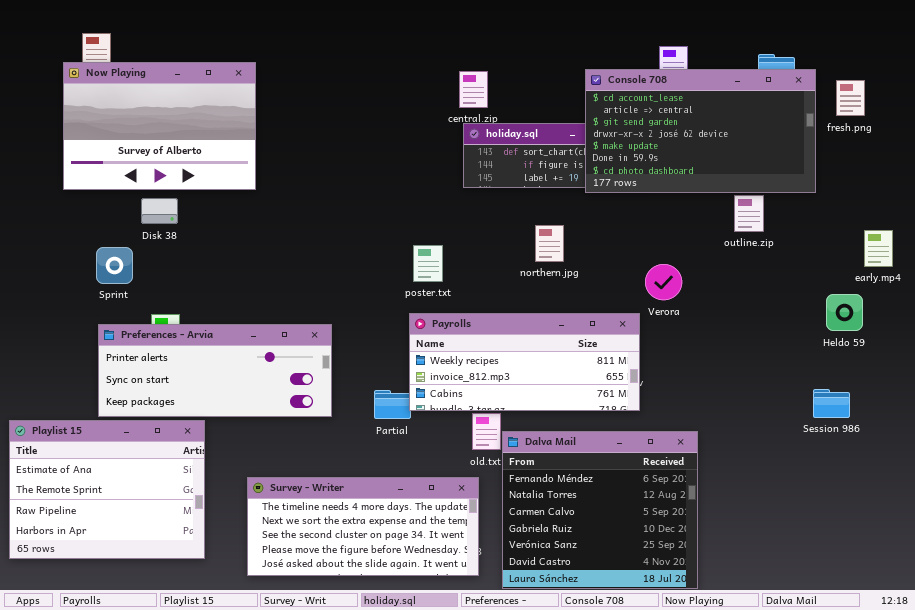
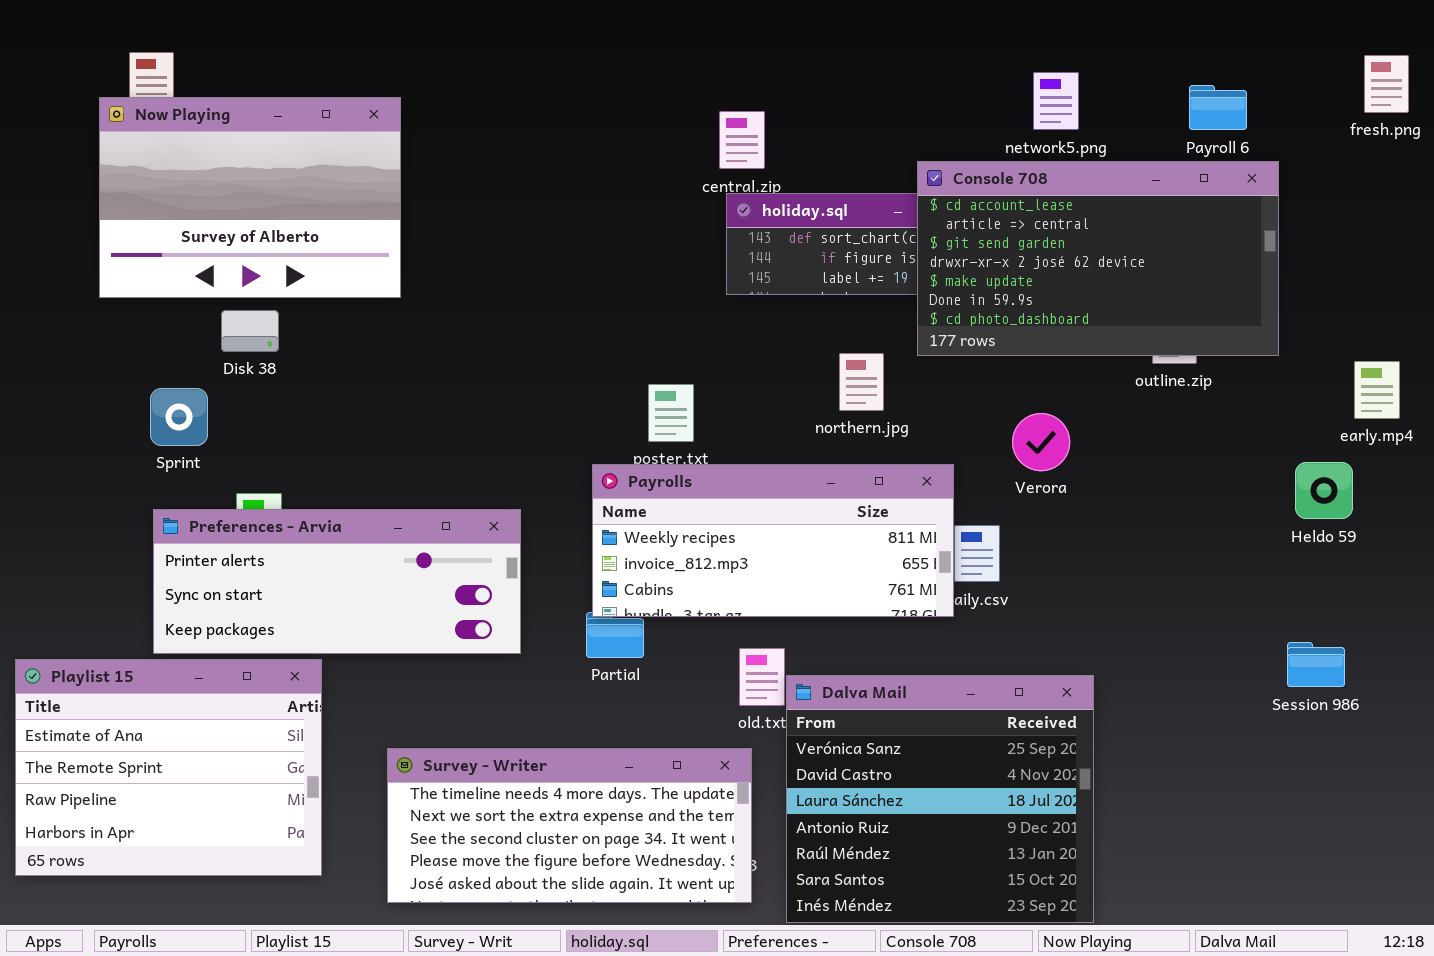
Console 708: [585,69,816,193] -> [917,161,1279,356], moved
fresh.png: [836,80,865,116] -> [1364,55,1409,113], moved
Payrolls: [409,313,640,411] -> [592,464,954,617], moved
Session 986: [813,389,850,418] -> [1287,642,1345,687], moved
Dalva Mail: [502,431,698,589] -> [786,675,1094,923], scrolled down 4 rows

